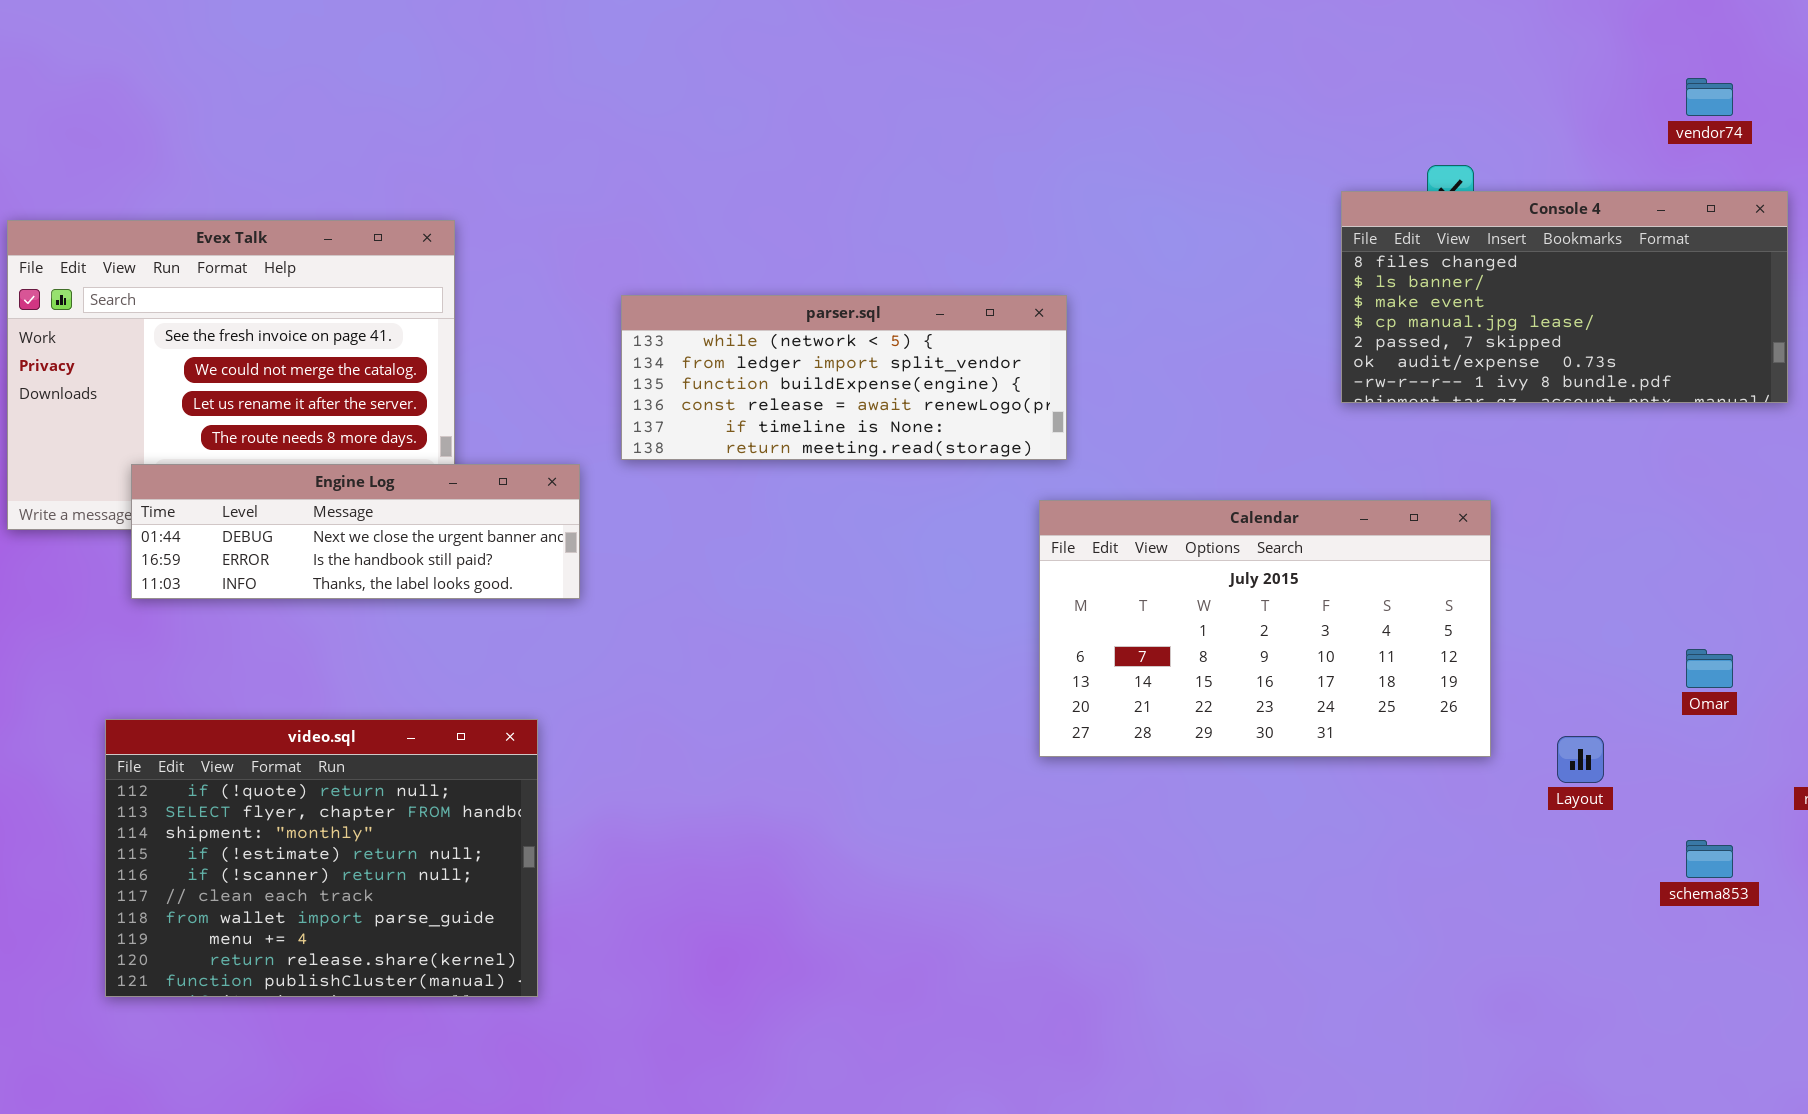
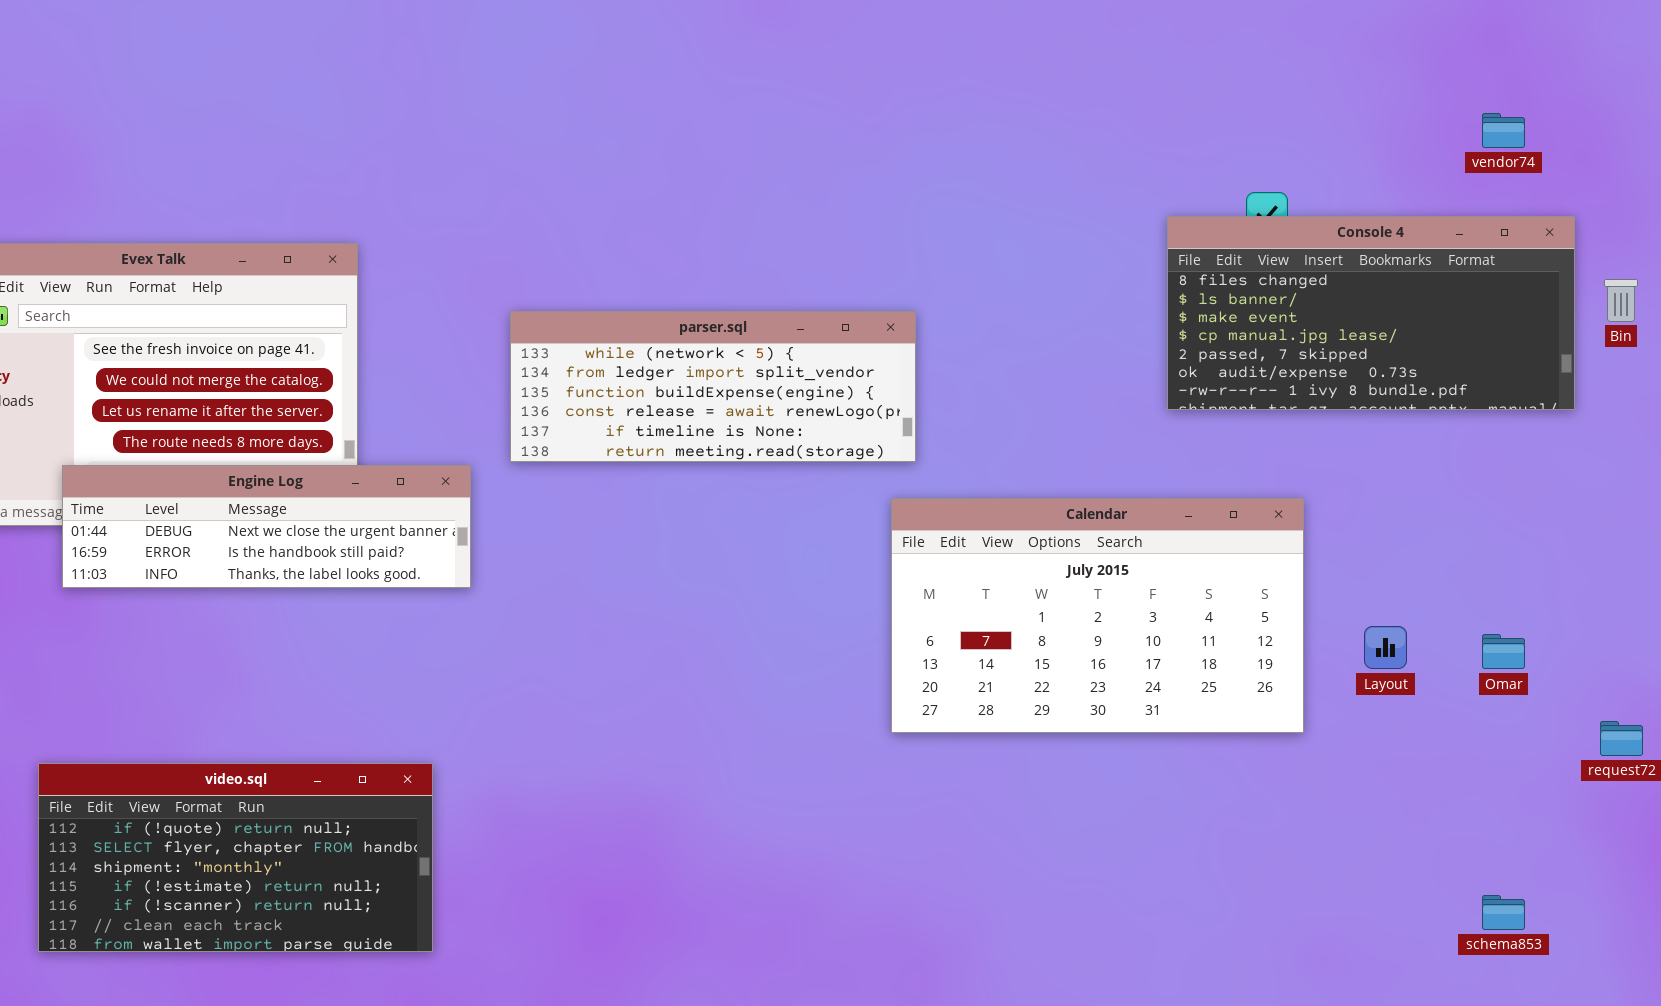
video.sql: [105,719,538,997] -> [38,763,433,952], resized
Layout: [1557,736,1604,783] -> [1364,626,1407,669], moved
schema853: [1686,840,1733,878] -> [1482,895,1525,930], moved

